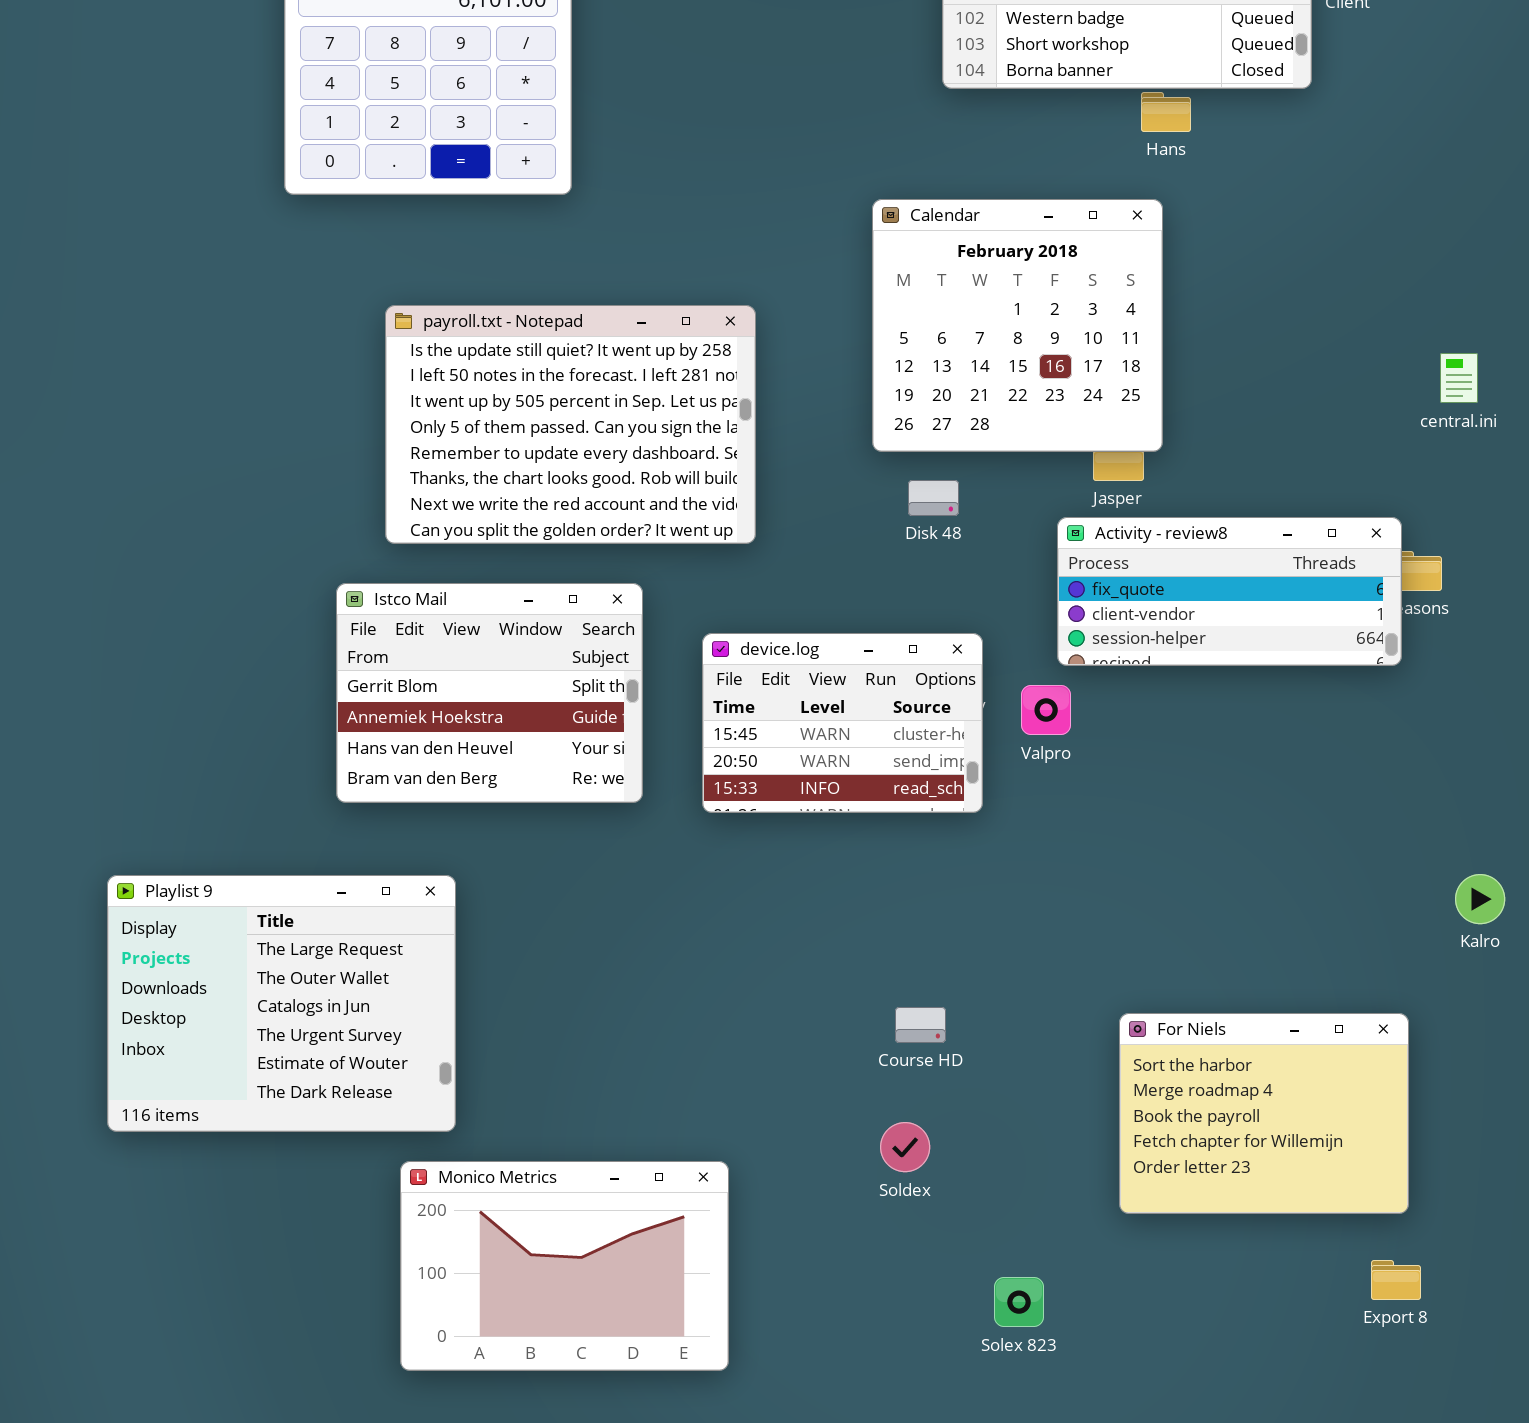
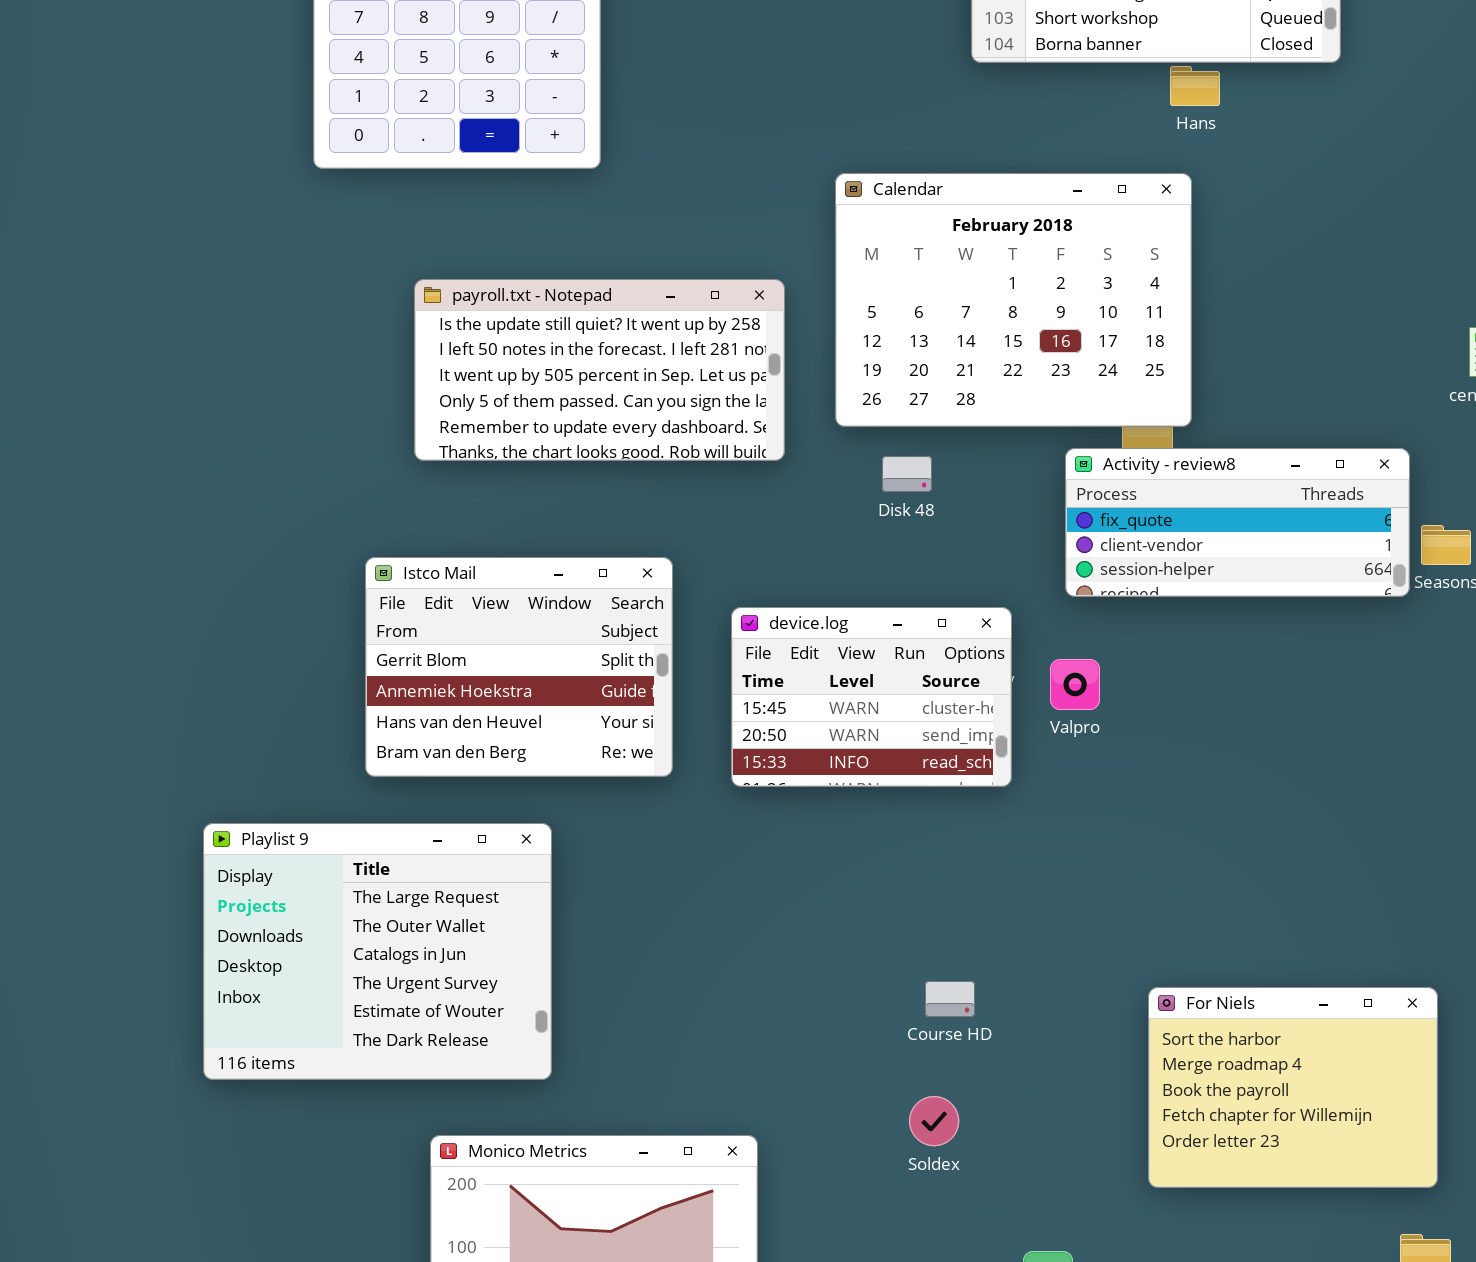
Calendar: [872,199,1163,452] -> [835,173,1192,427], resized
payroll.txt - Notepad: [385,305,756,544] -> [414,279,785,461], resized
Disk 48: [908,480,959,516] -> [882,456,932,492], moved
Activity - review8: [1057,517,1402,666] -> [1065,448,1410,597], moved
Playlist 9: [107,875,456,1132] -> [203,823,552,1080], moved

